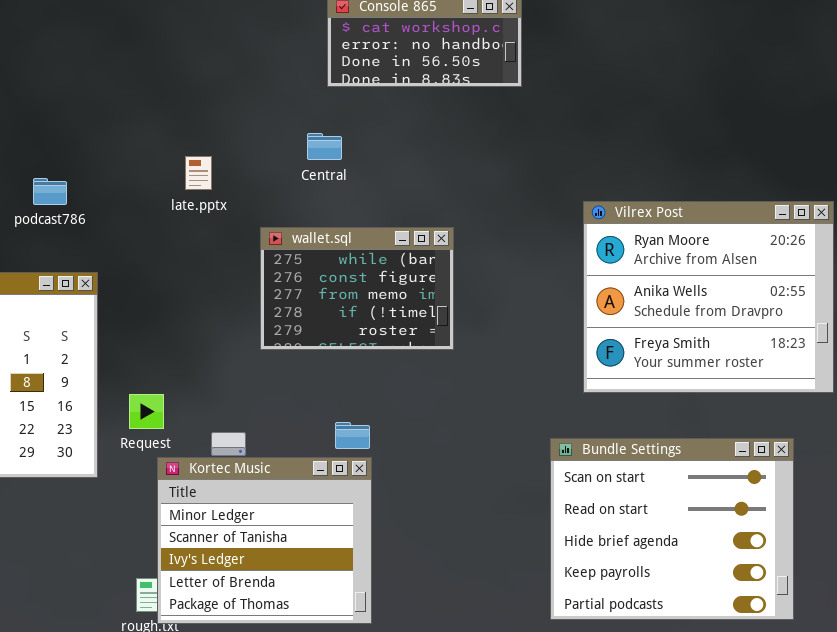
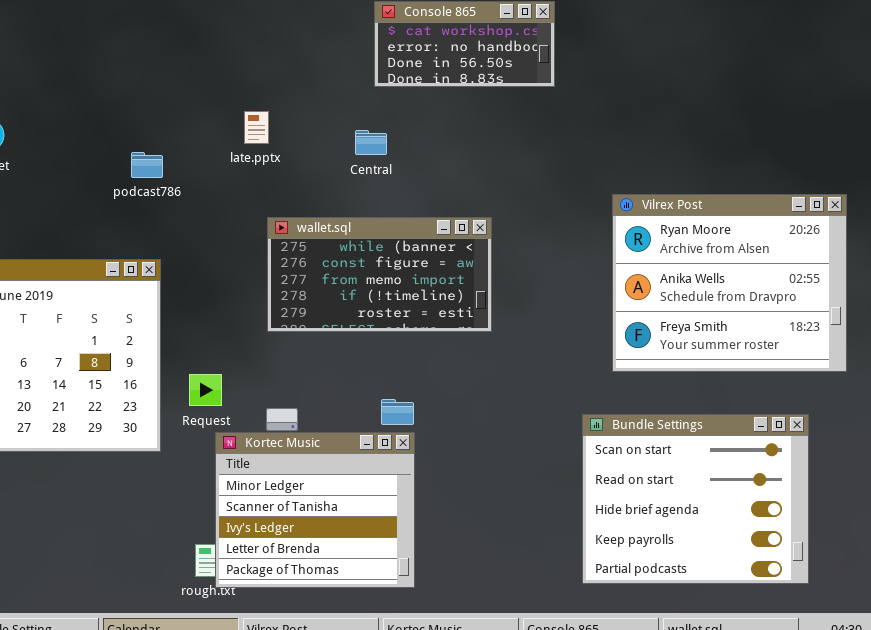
late.pptx: [185,156,212,190] -> [244,111,269,144], moved
podcast786: [33,178,67,205] -> [131,152,163,178], moved
wallet.sql: [260,227,454,350] -> [267,217,492,332], resized

